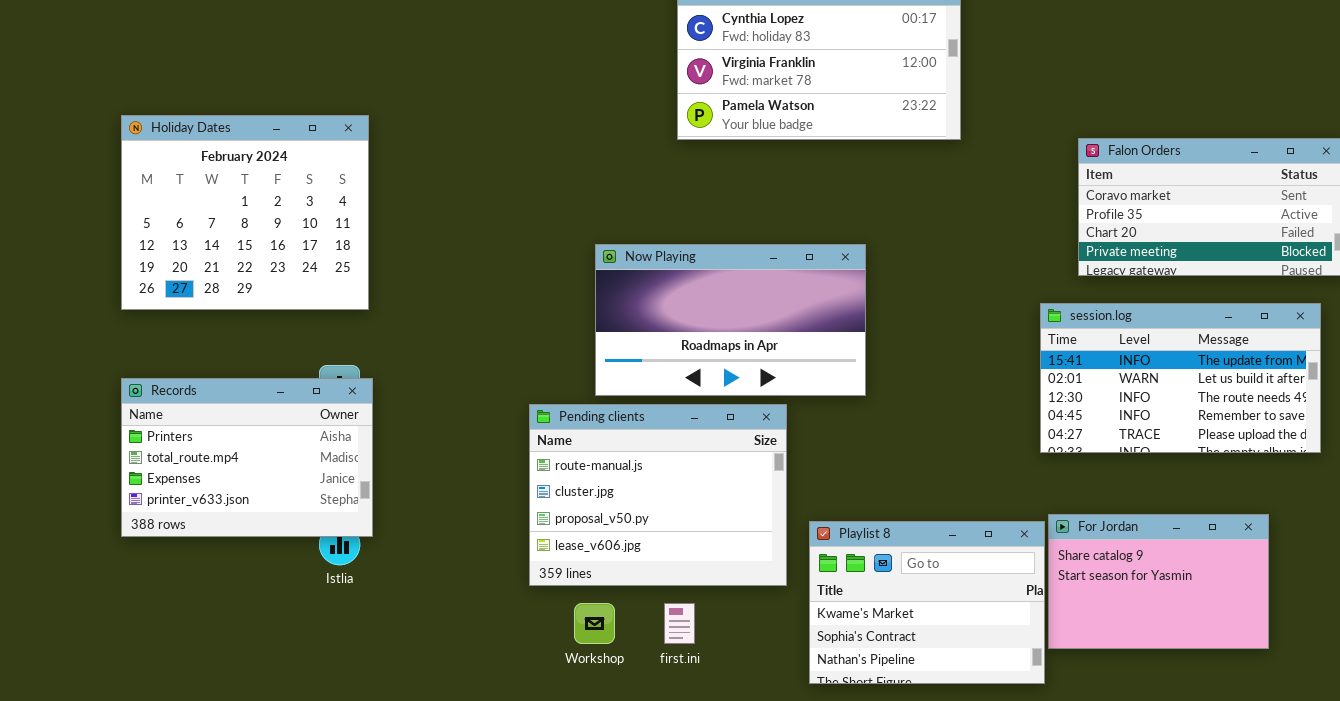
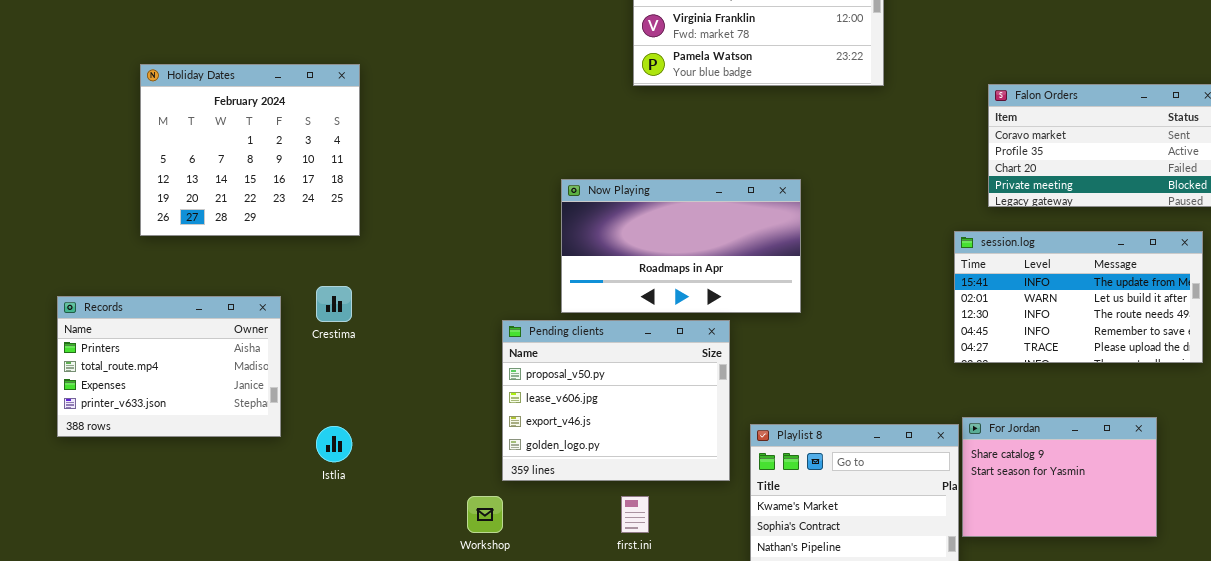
Records: [121,378,373,537] -> [57,296,281,437], moved
Pending clients: [529,404,787,586] -> [502,320,730,481], scrolled down 2 rows
Workshop: [574,603,615,644] -> [467,496,503,533], moved

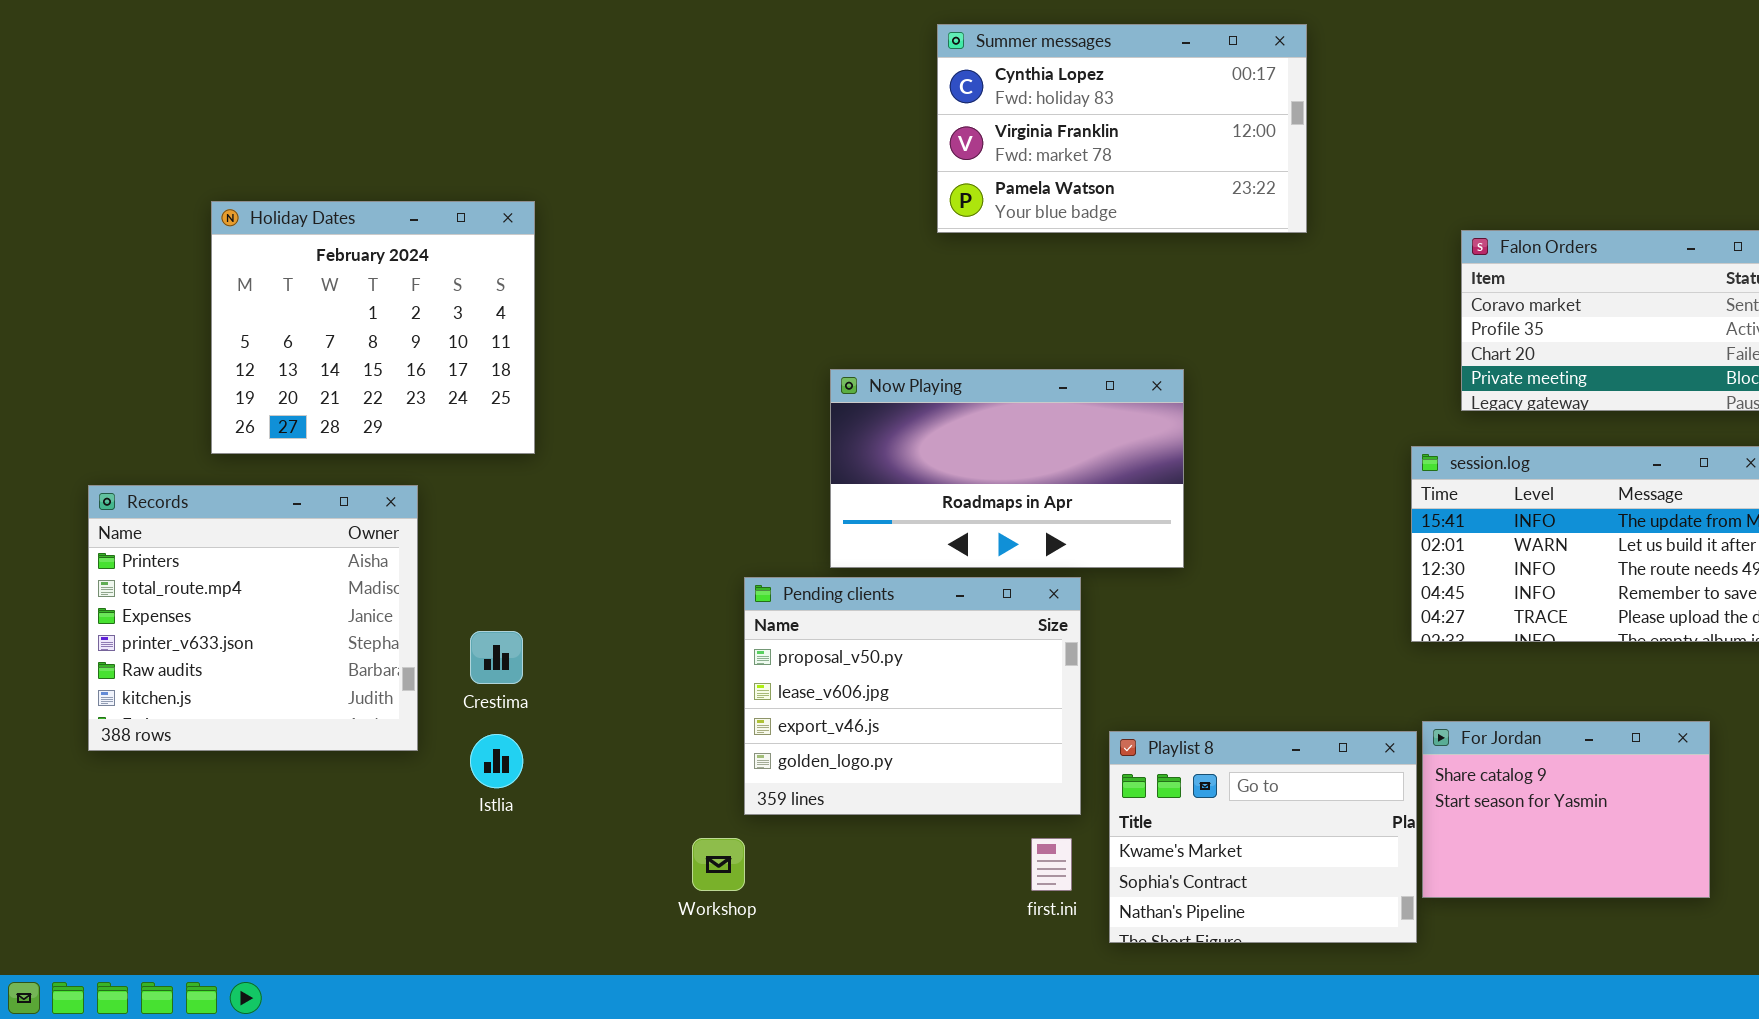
Crestima: [316,286,352,322] -> [470,631,523,684], moved
Records: [57,296,281,437] -> [88,485,418,751], resized
first.ini: [621,496,649,533] -> [1031,838,1072,891], moved

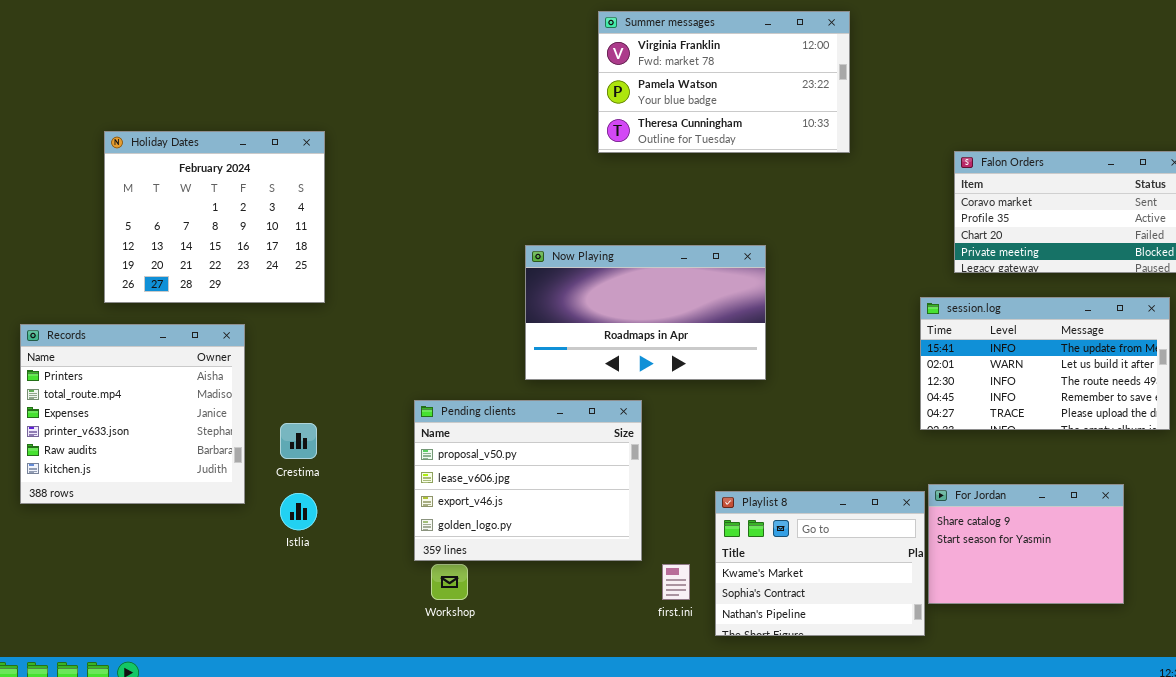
Summer messages: [937,24,1307,233] -> [598,11,850,153], scrolled down 1 row
Pending clients: [744,577,1081,815] -> [414,400,642,561], moved

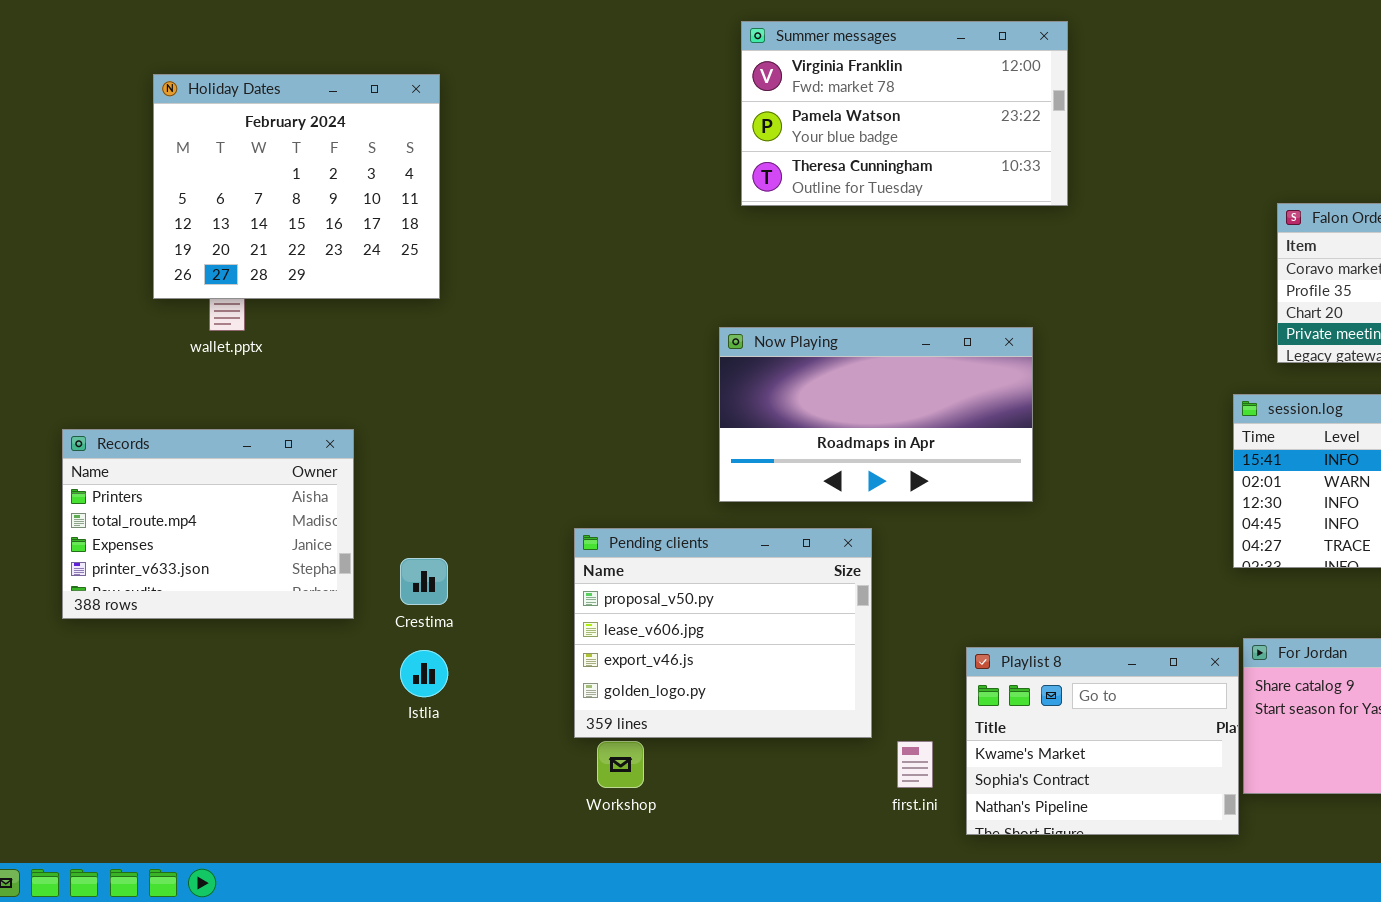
Summer messages: [598,11,850,153] -> [741,21,1068,206], moved
Holiday Dates: [104,131,325,303] -> [153,74,440,299], moved
Records: [20,324,245,504] -> [62,429,354,619], resized

